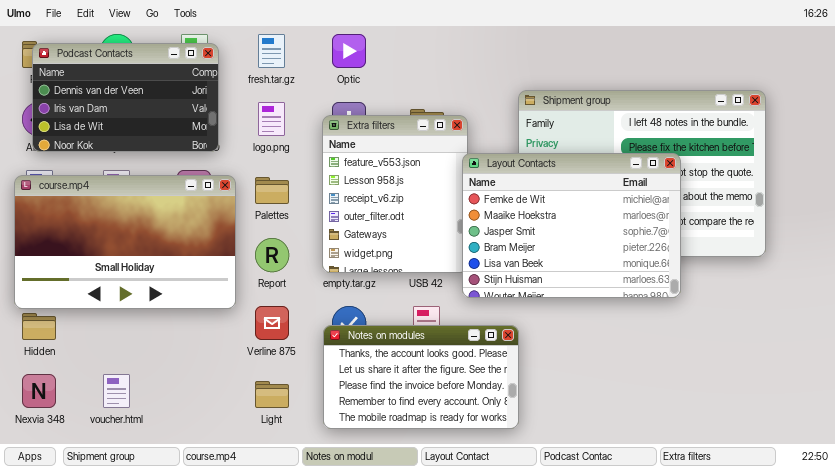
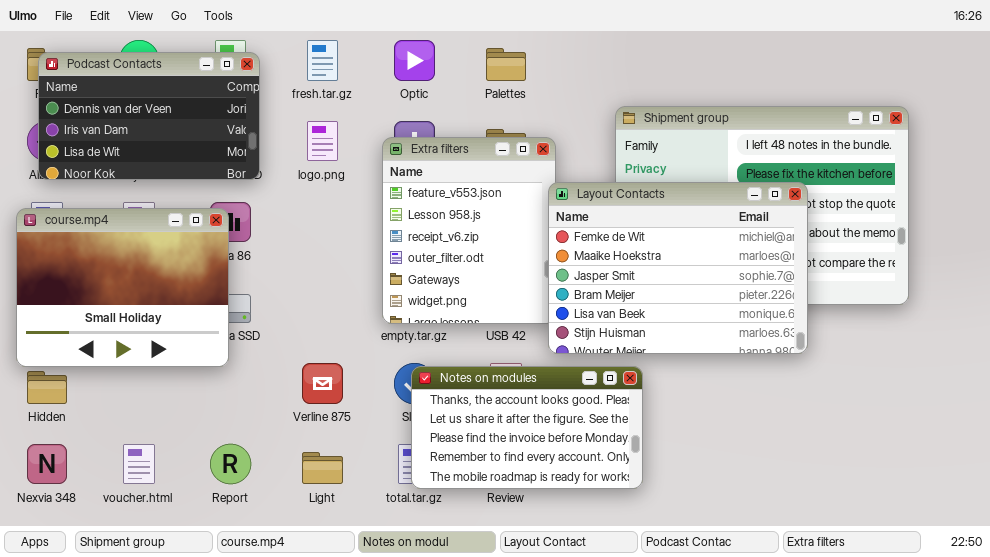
course.mp4: [14,175,236,309] -> [16,208,229,367], resized
Palettes: [255,177,289,204] -> [486,48,526,81], moved
Report: [255,238,289,272] -> [210,444,251,484], moved
Notes on modules: [323,325,519,429] -> [411,366,643,489], moved

